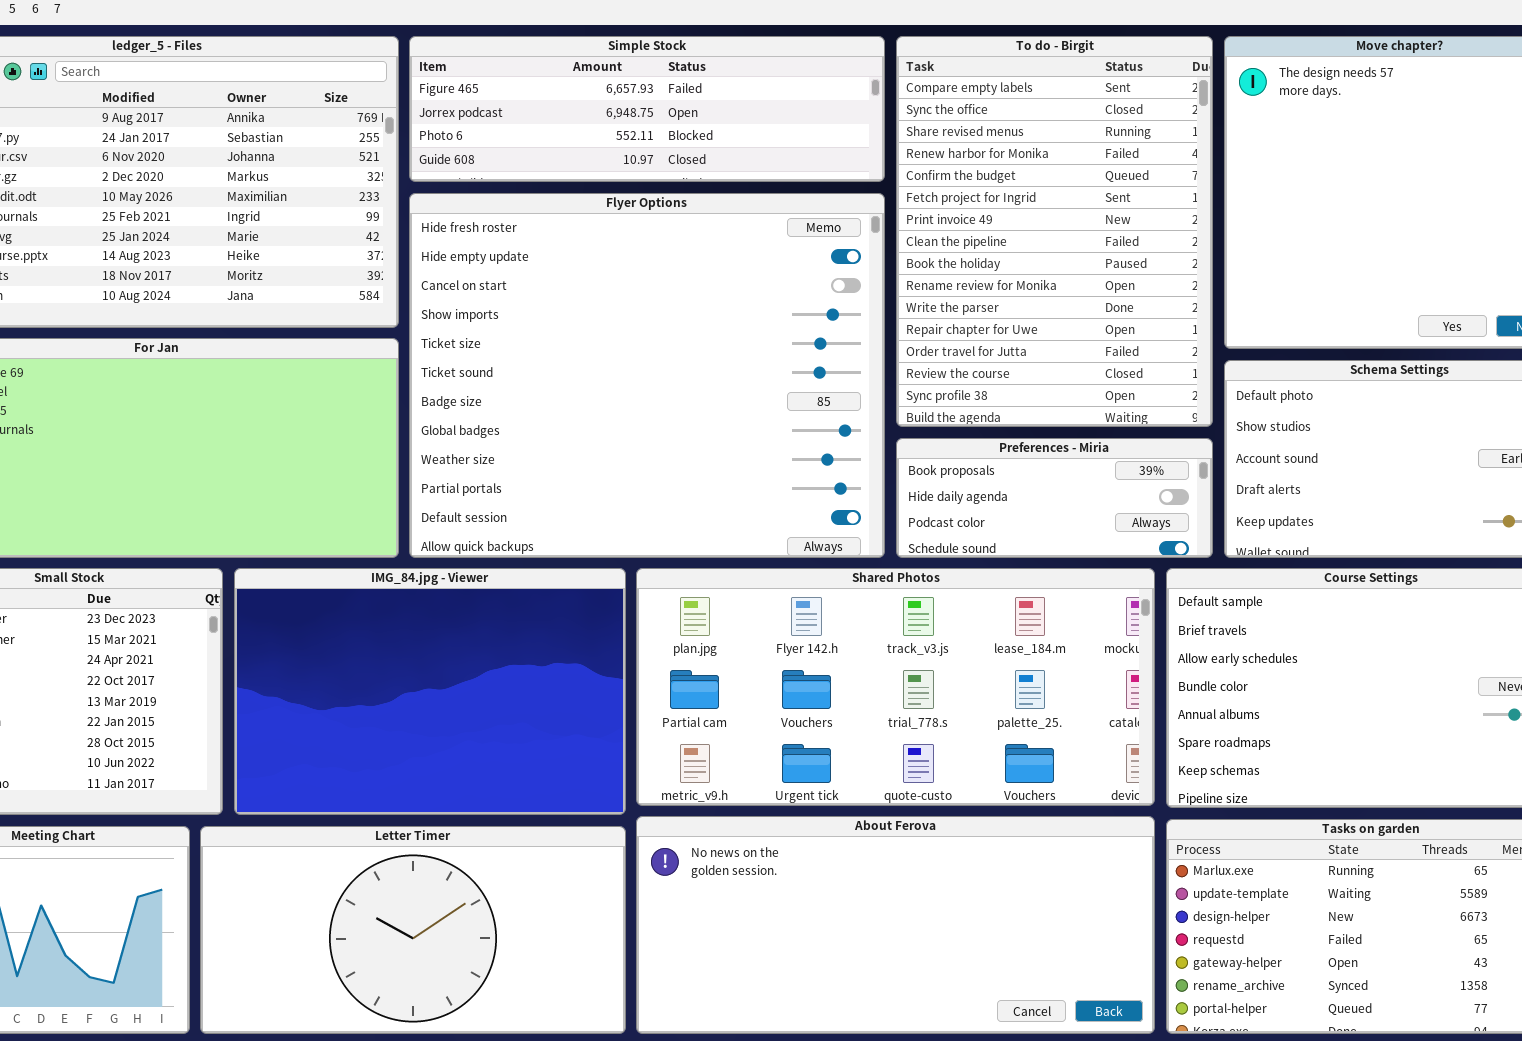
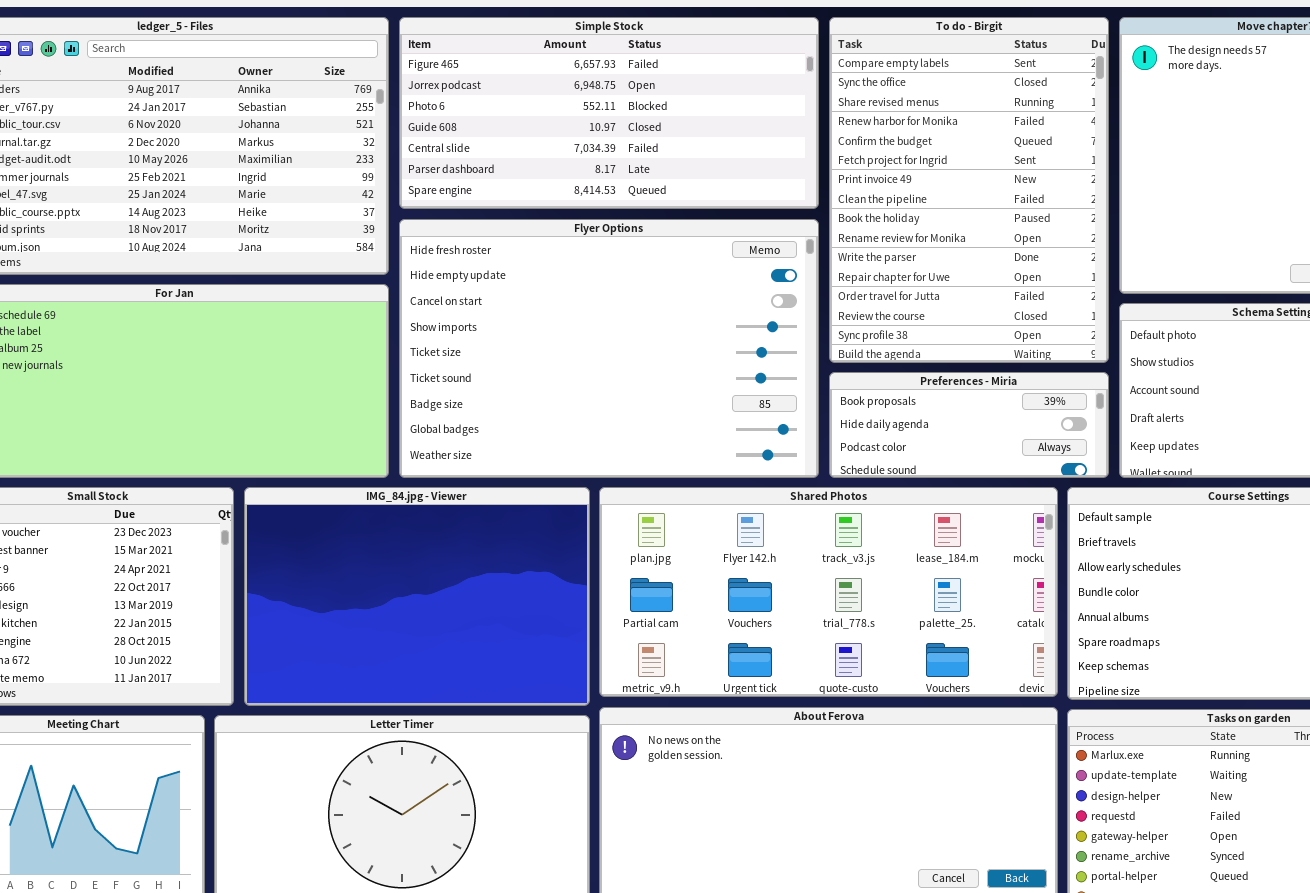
Simple Stock: [409,36,885,182] -> [399,17,819,209], resized
Flyer Options: [409,193,885,558] -> [399,219,819,478], resized

